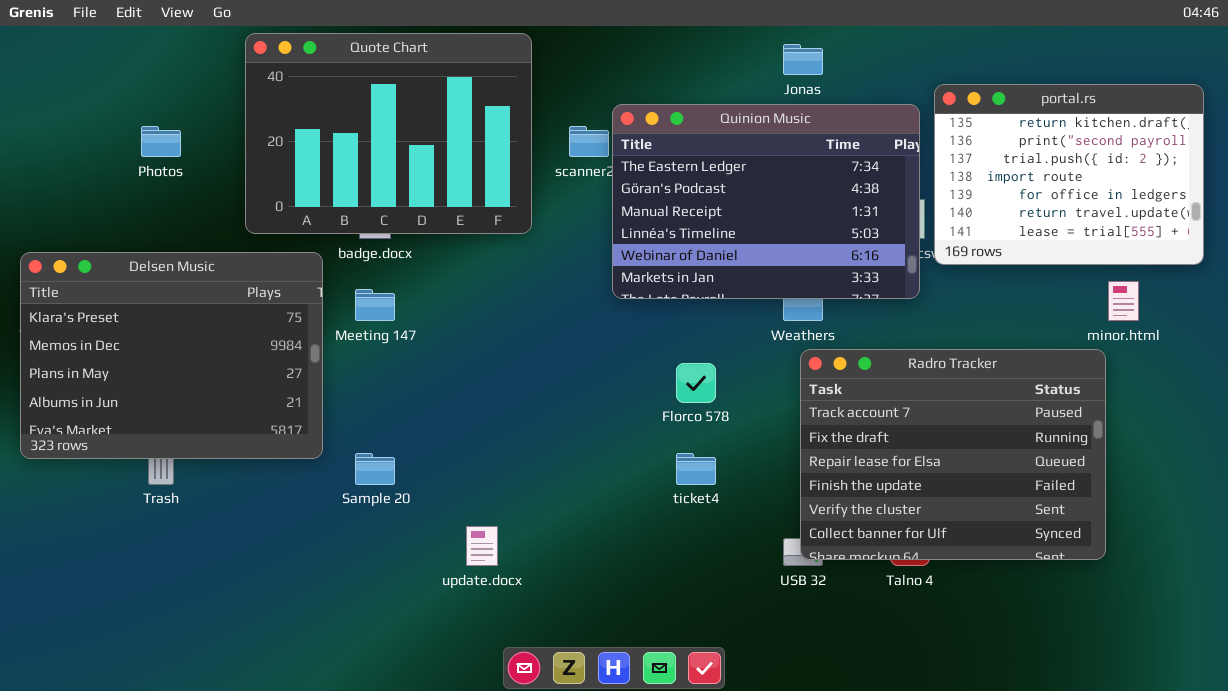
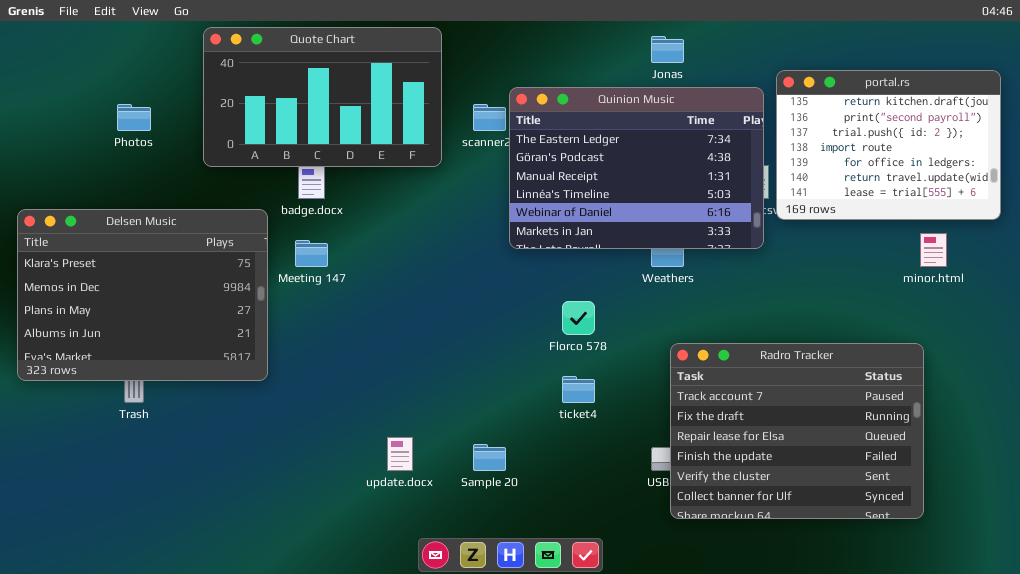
Quote Chart: [245,33,532,234] -> [203,27,442,167], resized
Radro Tracker: [800,349,1106,560] -> [670,343,924,519], moved
Sample 20: [355,453,395,485] -> [473,444,506,471], moved

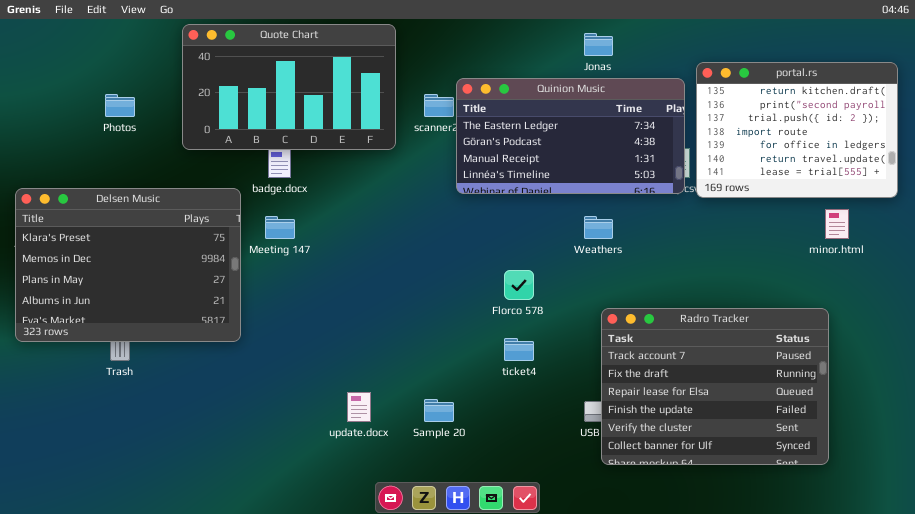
Quinion Music: [509,87,764,249] -> [456,78,685,194], resized

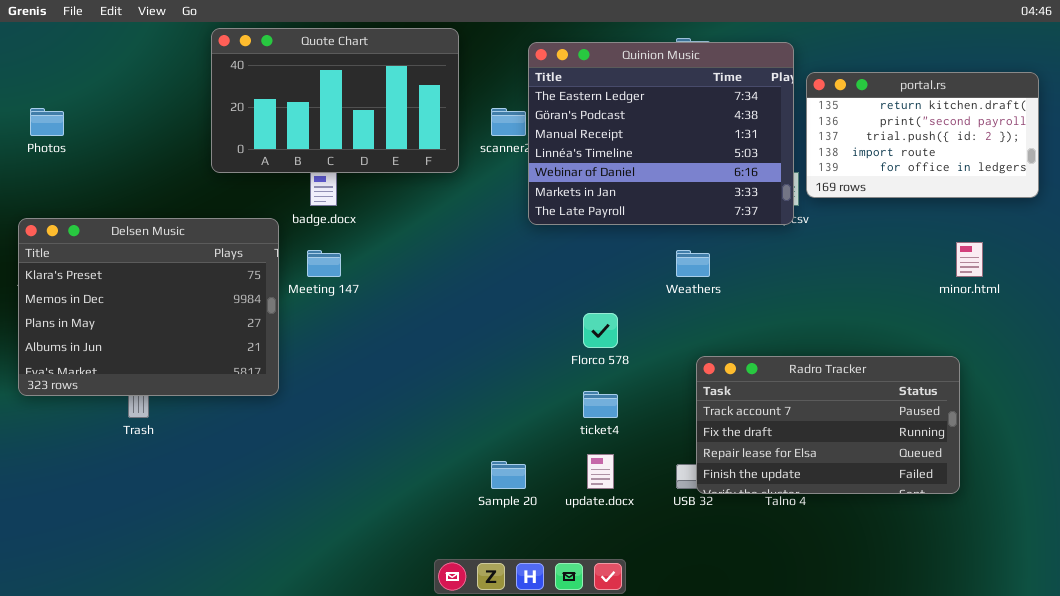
portal.rs: [696,62,898,198] -> [806,72,1039,198], resized
Quinion Music: [456,78,685,194] -> [528,42,794,225], resized
Photos: [105,94,135,117] -> [30,108,64,136], moved
Radro Tracker: [601,308,829,465] -> [696,356,960,494], resized
update.docx: [347,392,371,422] -> [587,454,614,489], moved

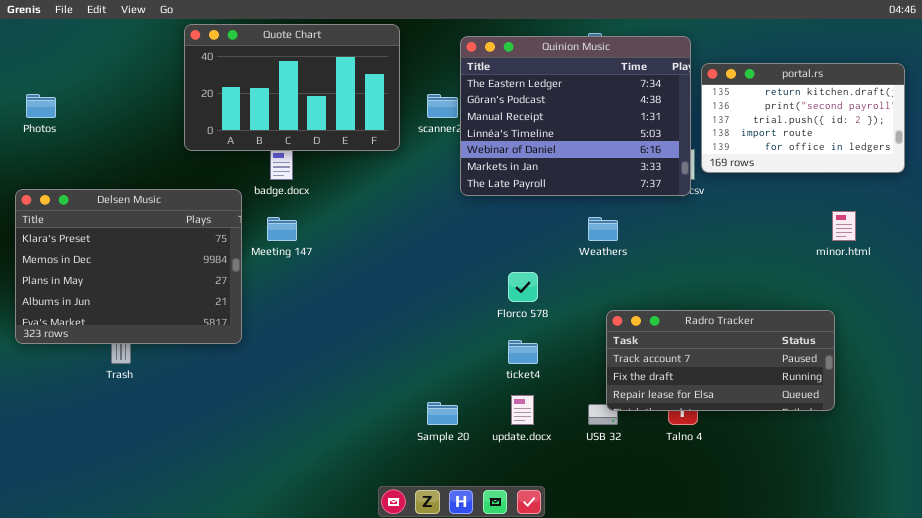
Radro Tracker: [696,356,960,494] -> [606,310,835,411], resized

